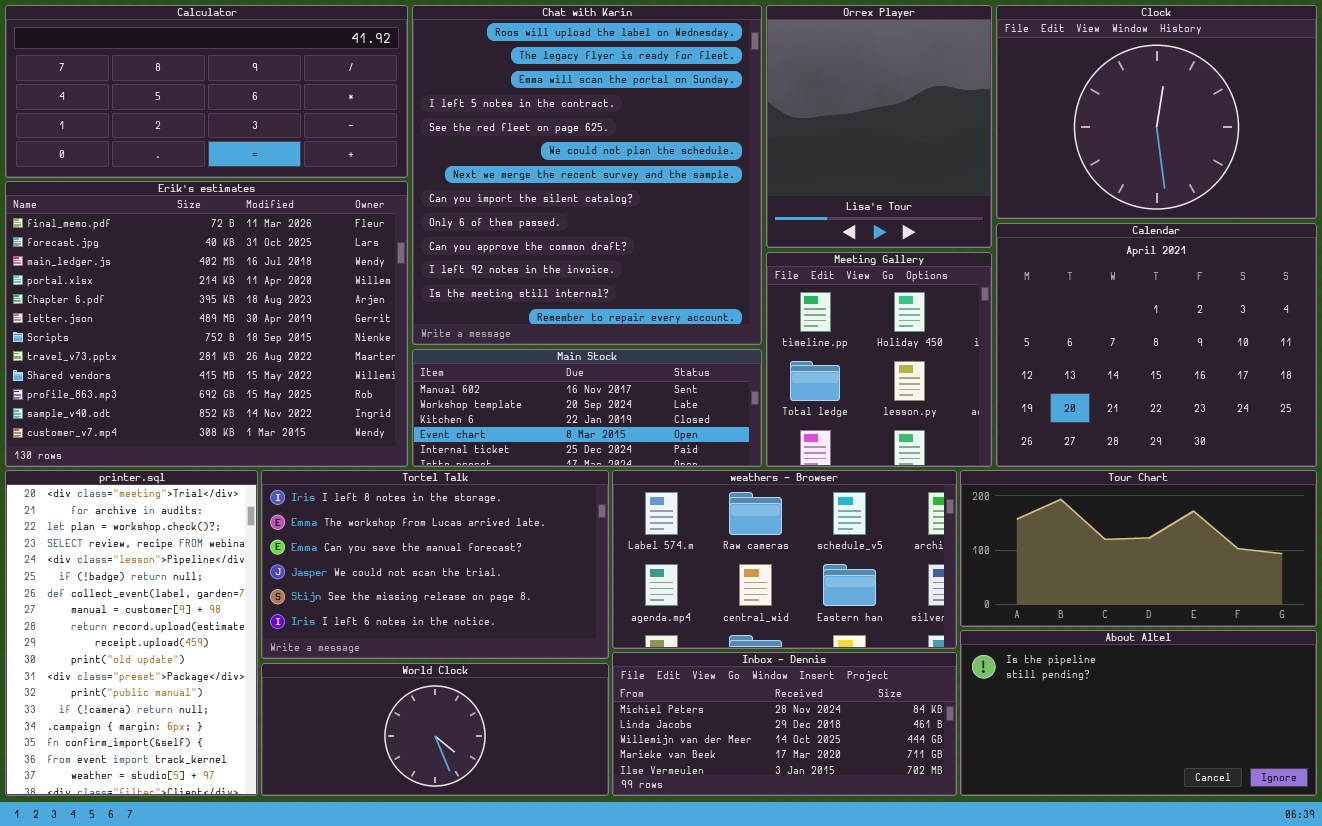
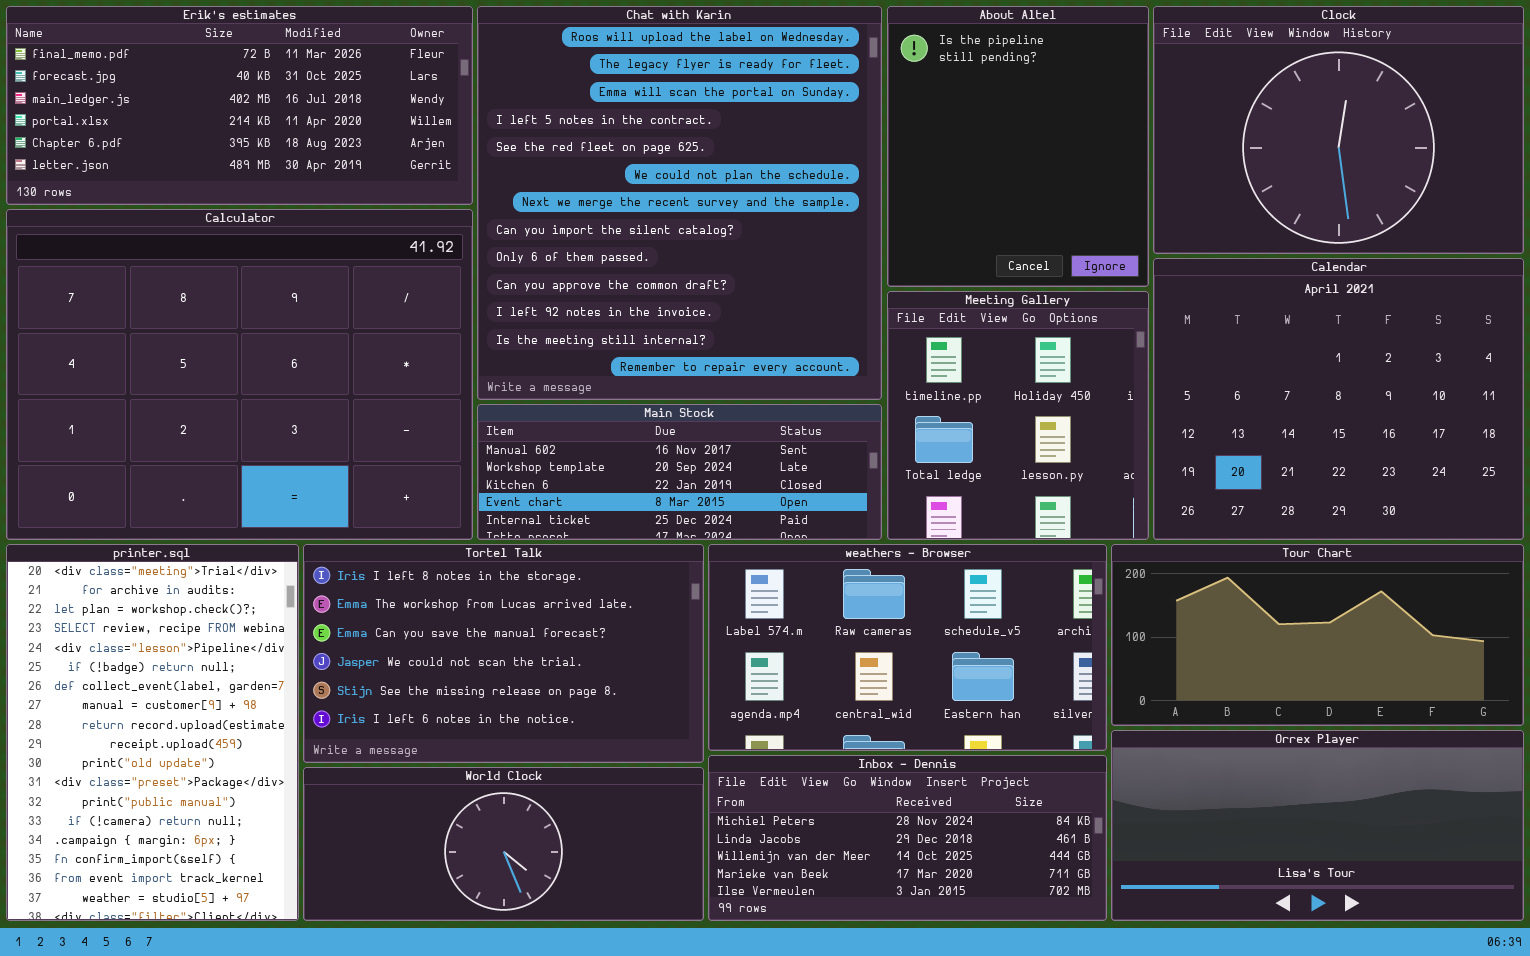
Calculator: [5,5,408,178] -> [6,209,473,540], moved, resized
Orrex Player: [766,5,992,248] -> [1111,730,1524,921], moved, resized
Erik's estimates: [5,181,408,467] -> [6,6,473,205], moved, resized
About Altel: [960,630,1317,796] -> [887,6,1149,287], moved, resized

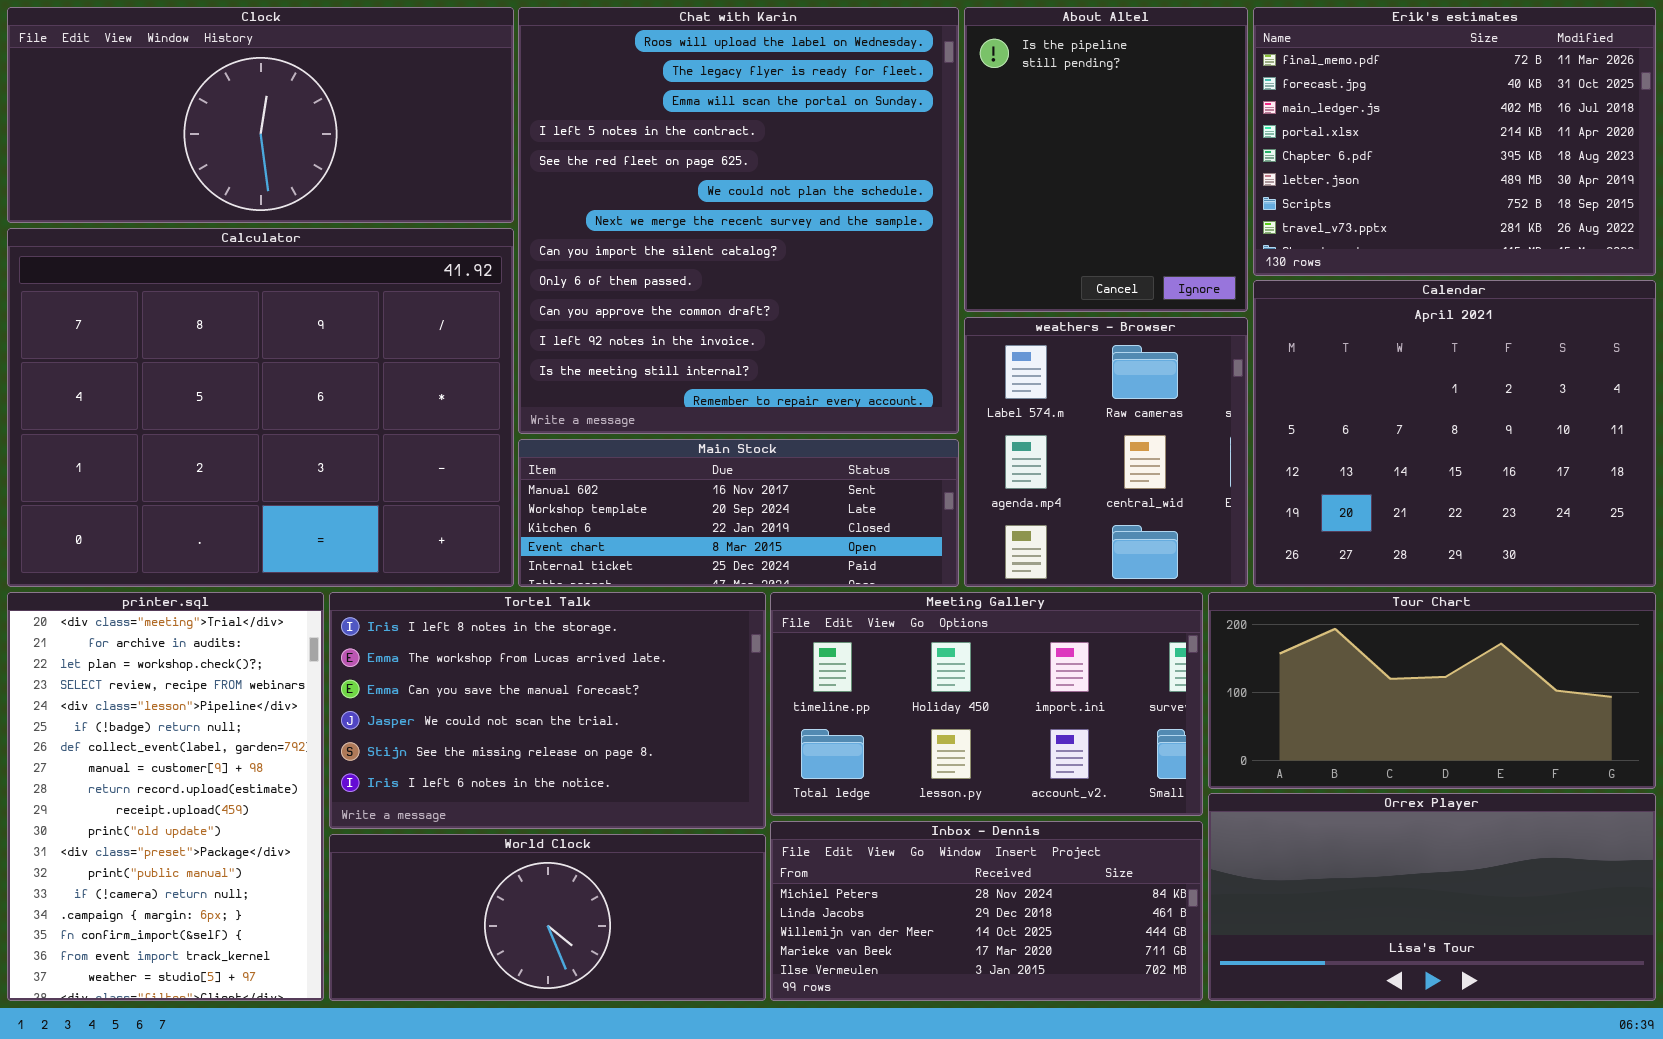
Erik's estimates: [6,6,473,205] -> [1253,7,1656,276], moved, resized
Clock: [1153,6,1524,254] -> [7,7,514,223], moved, resized
Meeting Gallery: [887,291,1149,540] -> [770,592,1203,816], moved, resized
weathers - Browser: [708,544,1107,751] -> [964,317,1248,587], moved, resized

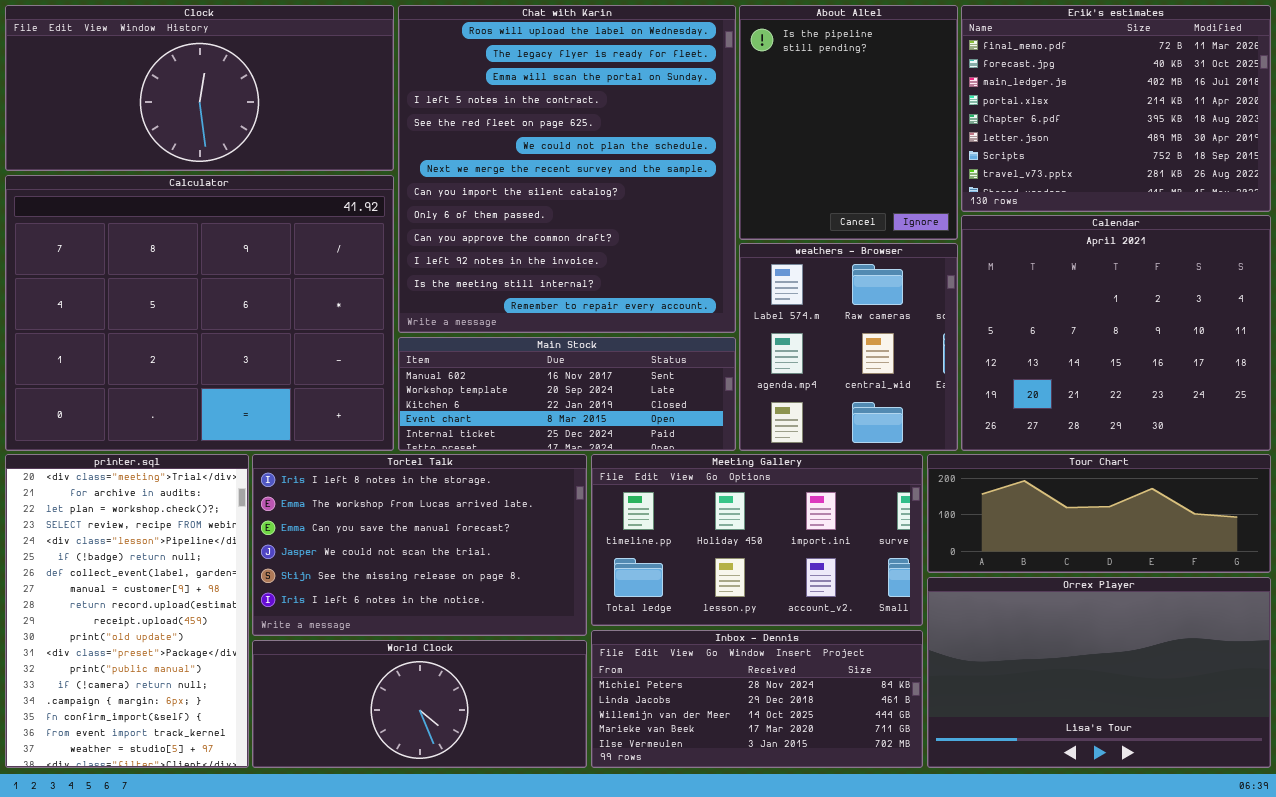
Tour Chart: [1208,592,1656,789] -> [927,454,1271,573], resized
Orrex Player: [1208,793,1656,1001] -> [927,577,1271,768], resized

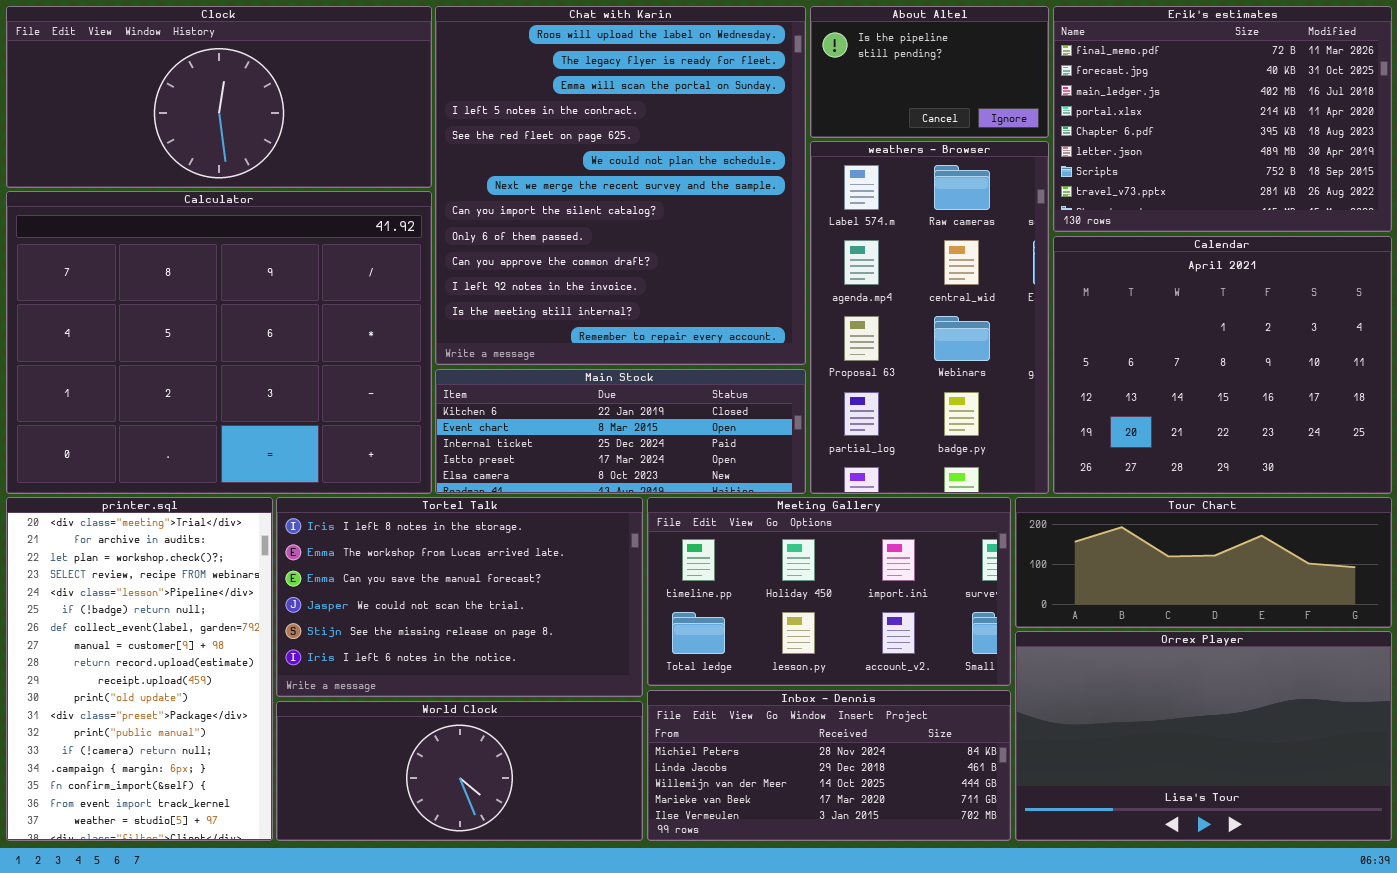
About Altel: [739,5,958,240] -> [810,6,1049,138], resized
weathers - Browser: [739,243,958,451] -> [810,141,1049,494], resized
Main Stock: [398,337,736,451] -> [435,369,806,494], scrolled down 2 rows

